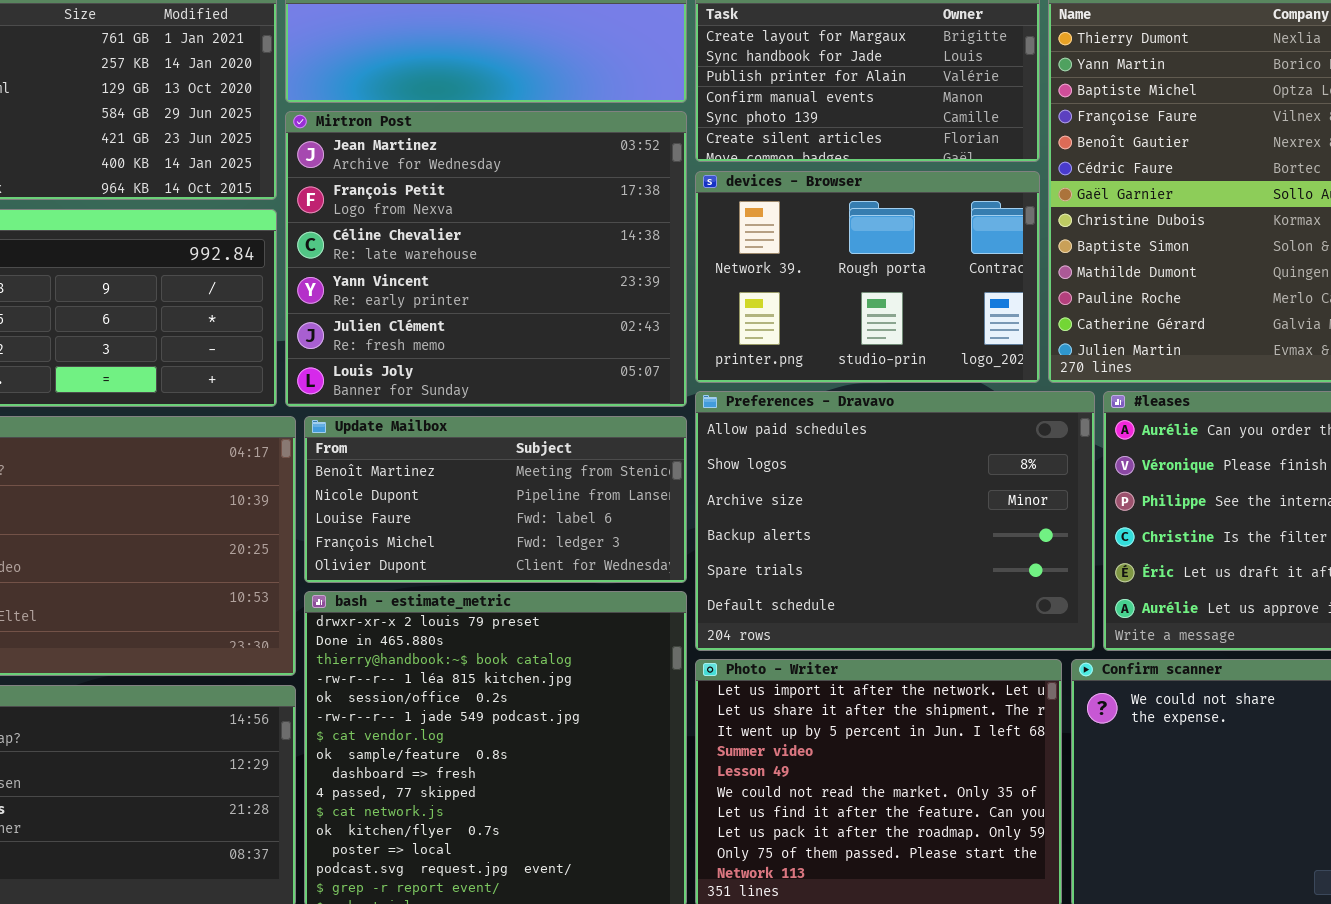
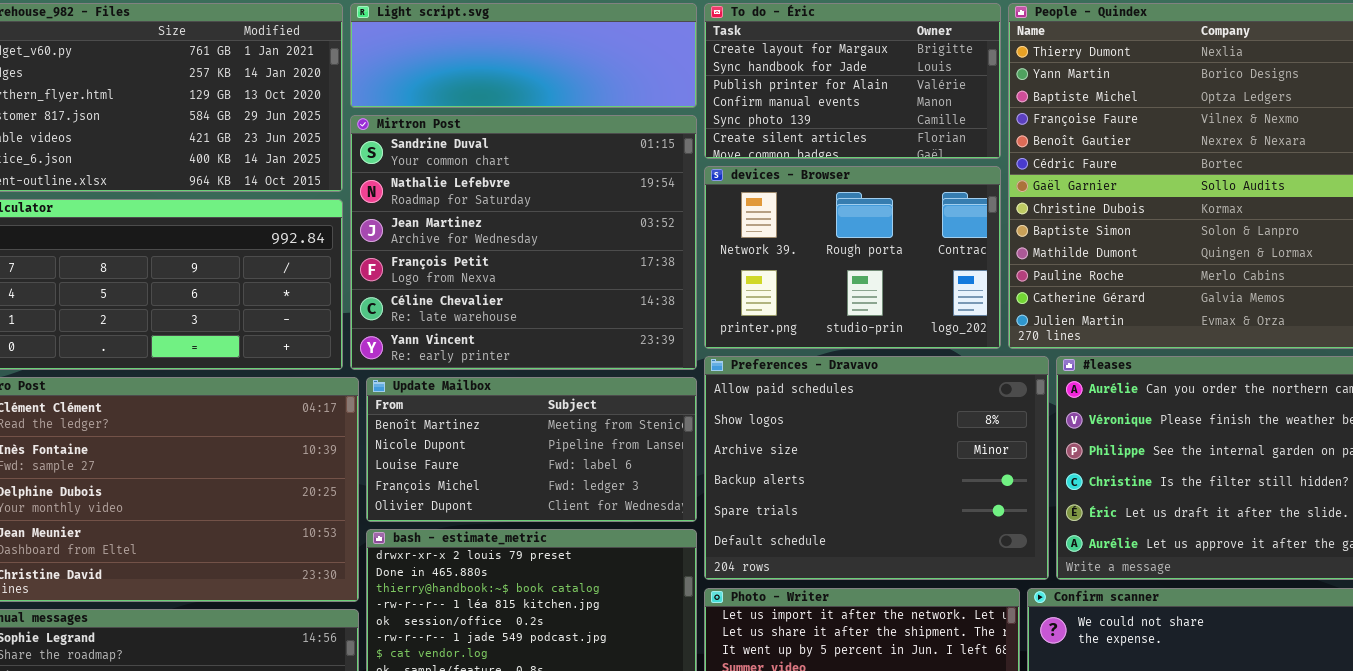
Mirtron Post: [285,111,687,407] -> [350,115,697,370], scrolled up 2 rows

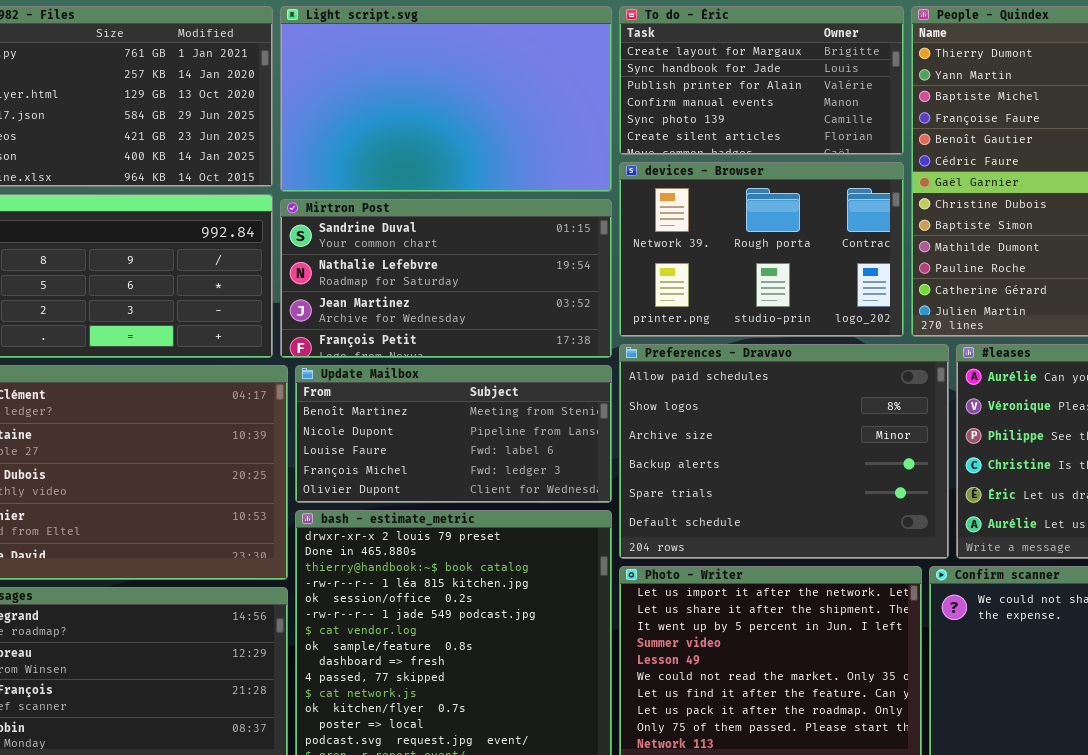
Light script.svg: [350,3,697,108] -> [280,6,612,192], resized
Mirtron Post: [350,115,697,370] -> [280,199,612,358], resized

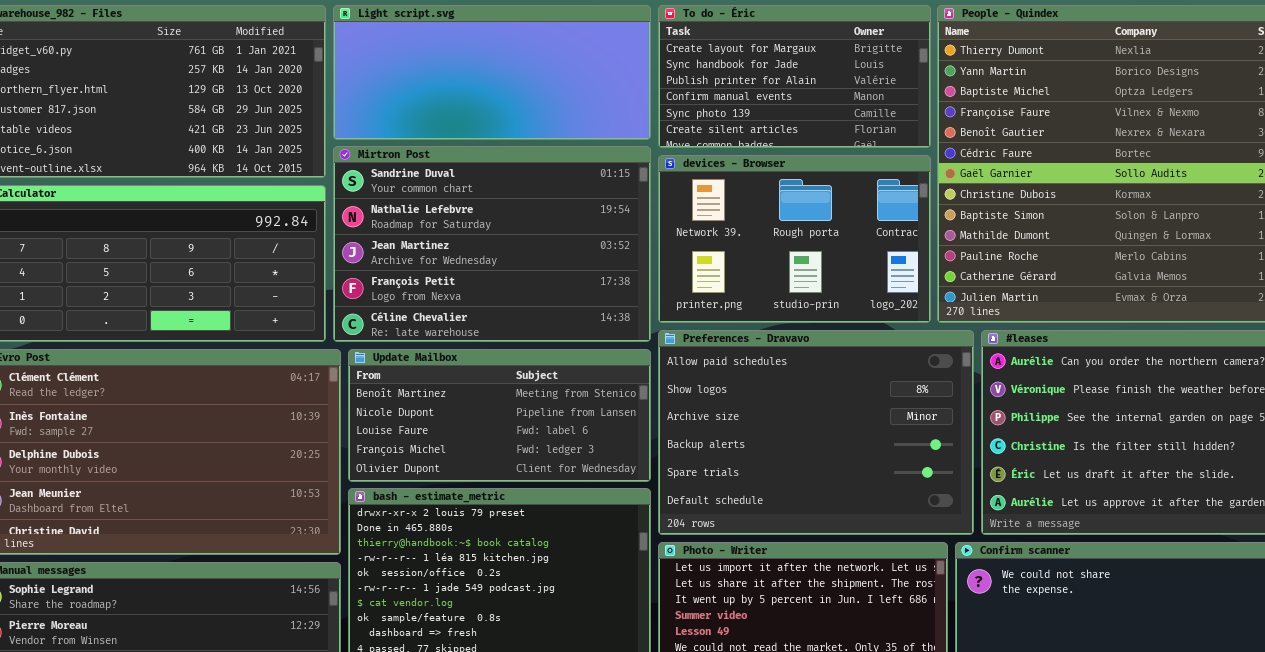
Light script.svg: [280,6,612,192] -> [333,5,651,140], resized
Mirtron Post: [280,199,612,358] -> [333,146,651,342], resized

